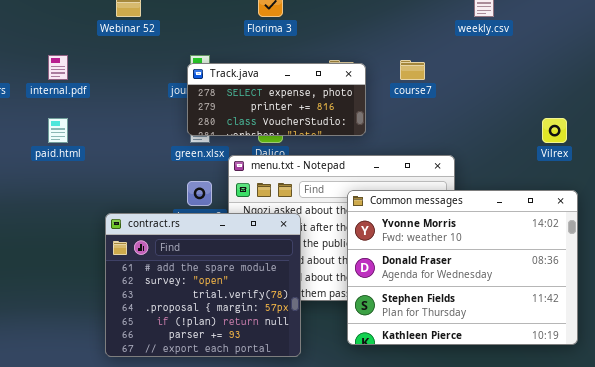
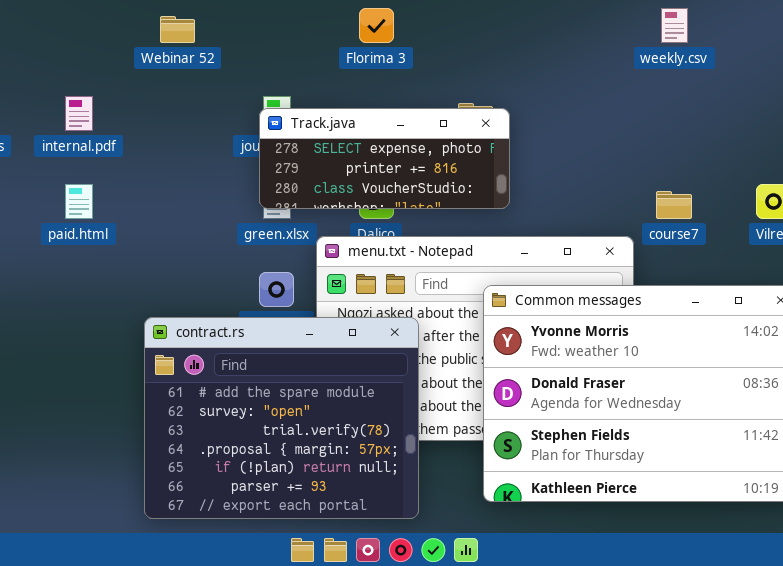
course7: [400,60,425,80] -> [656,191,692,219], moved

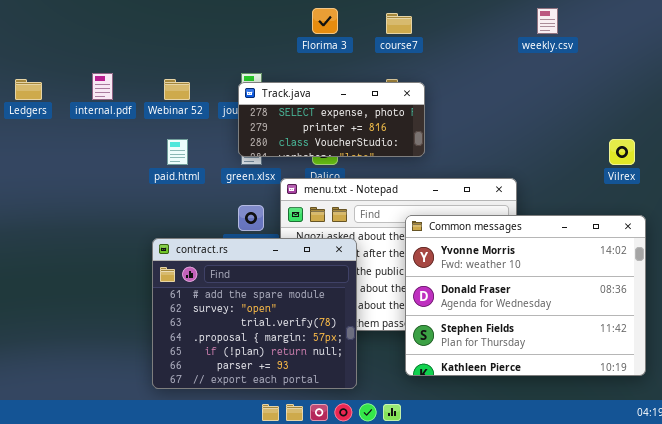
Webinar 52: [160,16,195,43] -> [164,79,190,100], moved
paid.html: [65,184,93,219] -> [167,139,188,165], moved
course7: [656,191,692,219] -> [386,13,412,34], moved

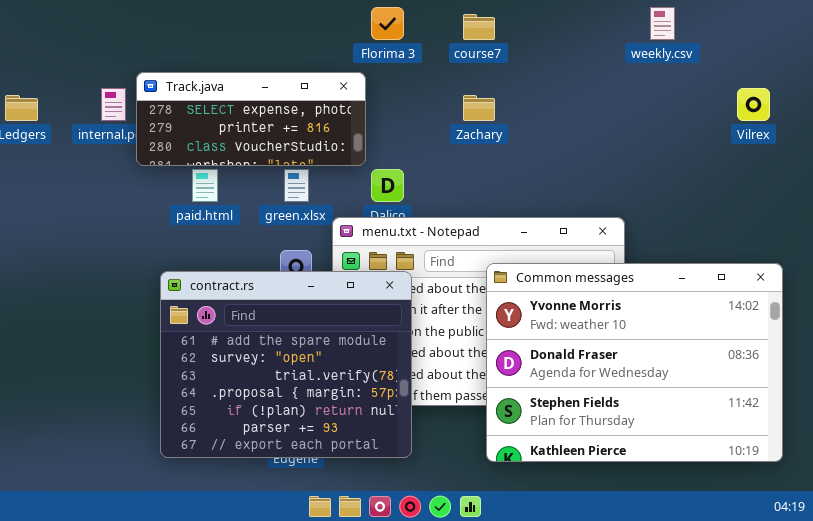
Track.java: [238,82,425,157] -> [136,72,366,166], moved
Vilrex: [609,139,635,165] -> [737,88,770,121], moved
contract.rs: [152,238,357,389] -> [160,271,412,458], moved

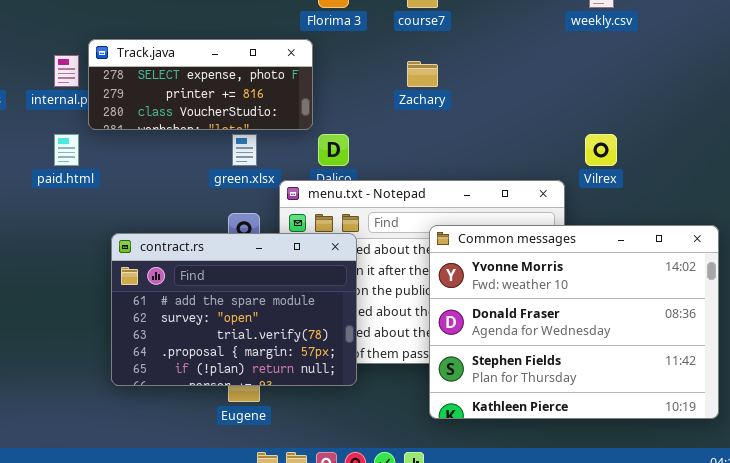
Vilrex: [737,88,770,121] -> [585,134,617,166], moved
paid.html: [192,169,218,202] -> [54,134,79,166], moved
contract.rs: [160,271,412,458] -> [111,233,357,386], resized

